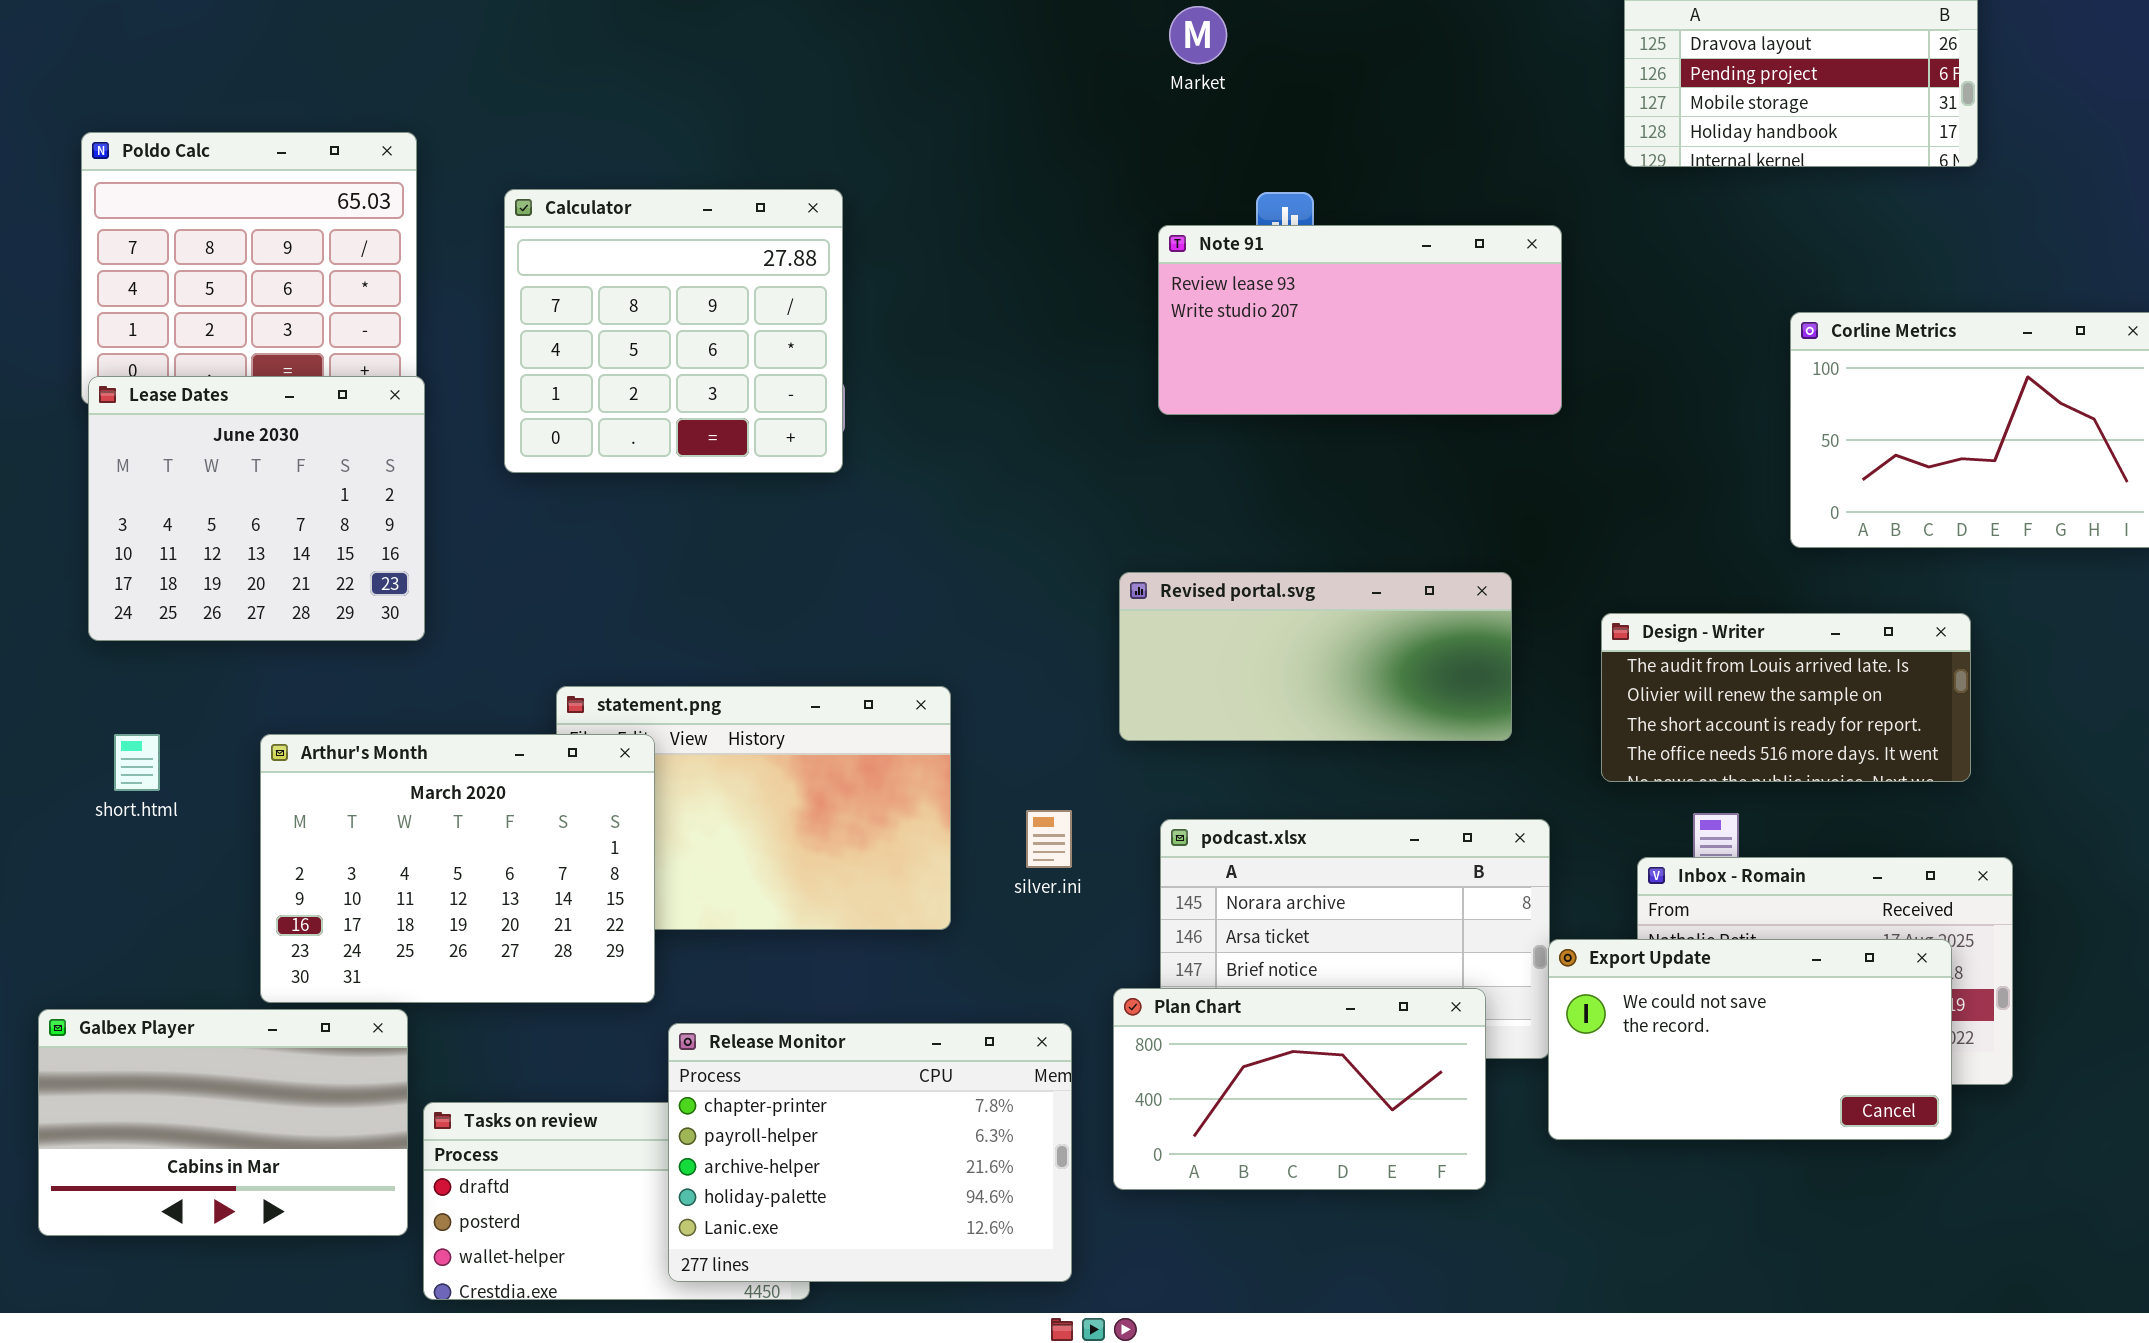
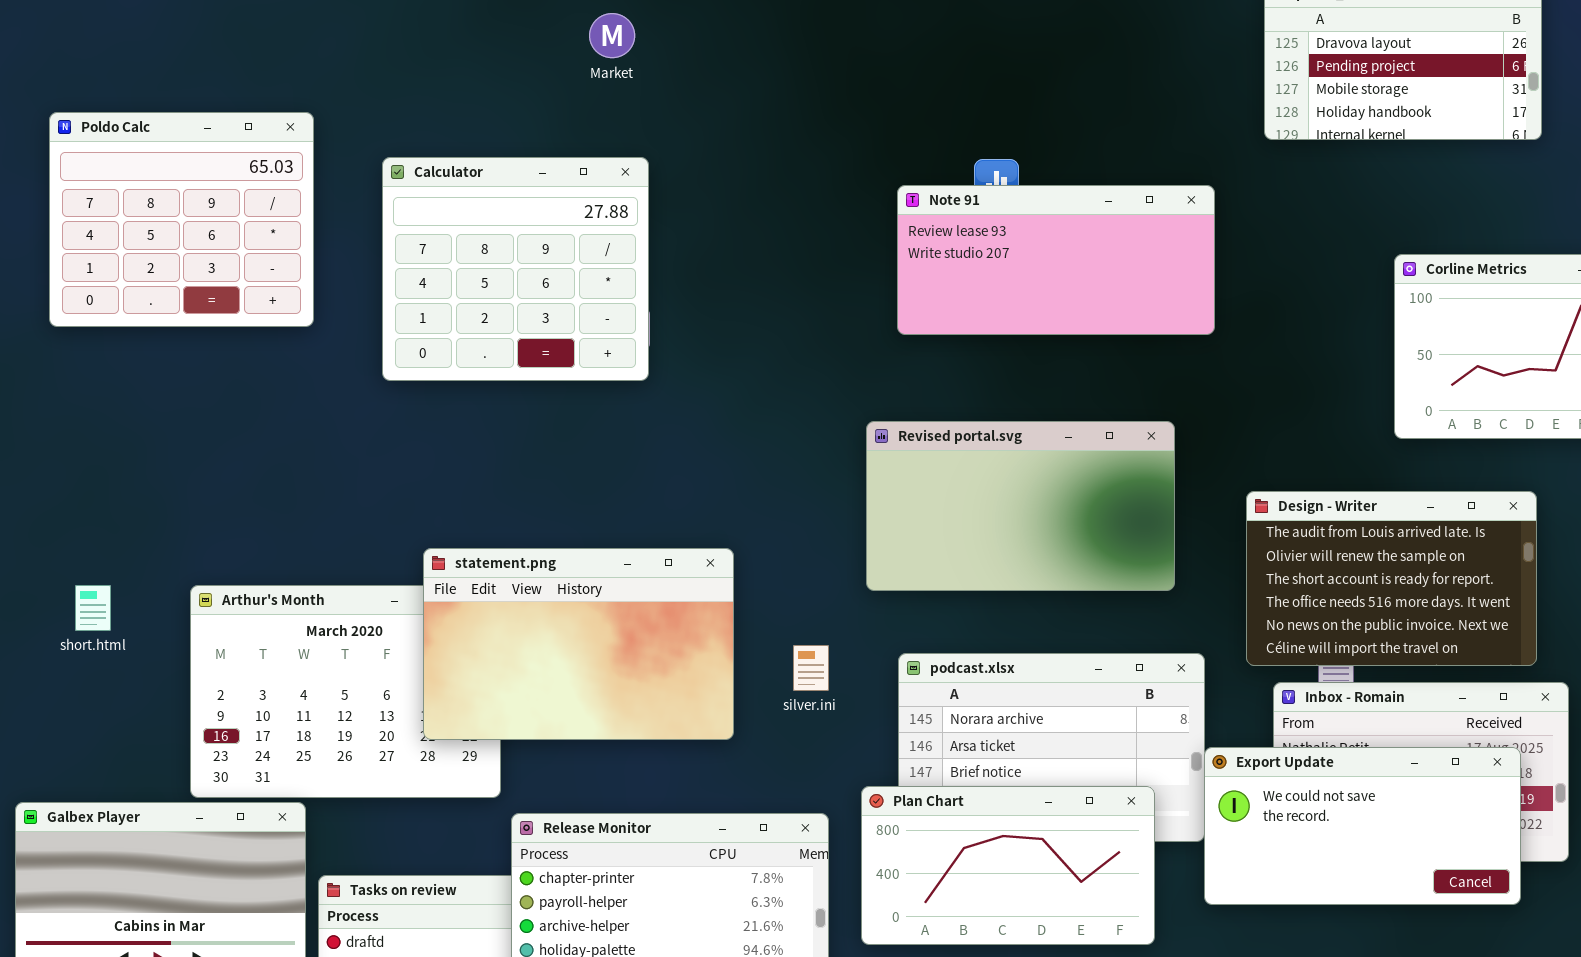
Market: [1169,6,1227,64] -> [589,13,635,58], moved
Lease Dates: [88,376,425,641] -> none, closed
Revised portal.svg: [1119,572,1512,741] -> [866,421,1175,591], resized
Design - Writer: [1601,613,1971,782] -> [1246,491,1537,666], resized
statement.png: [556,686,951,930] -> [423,548,734,740], raised

